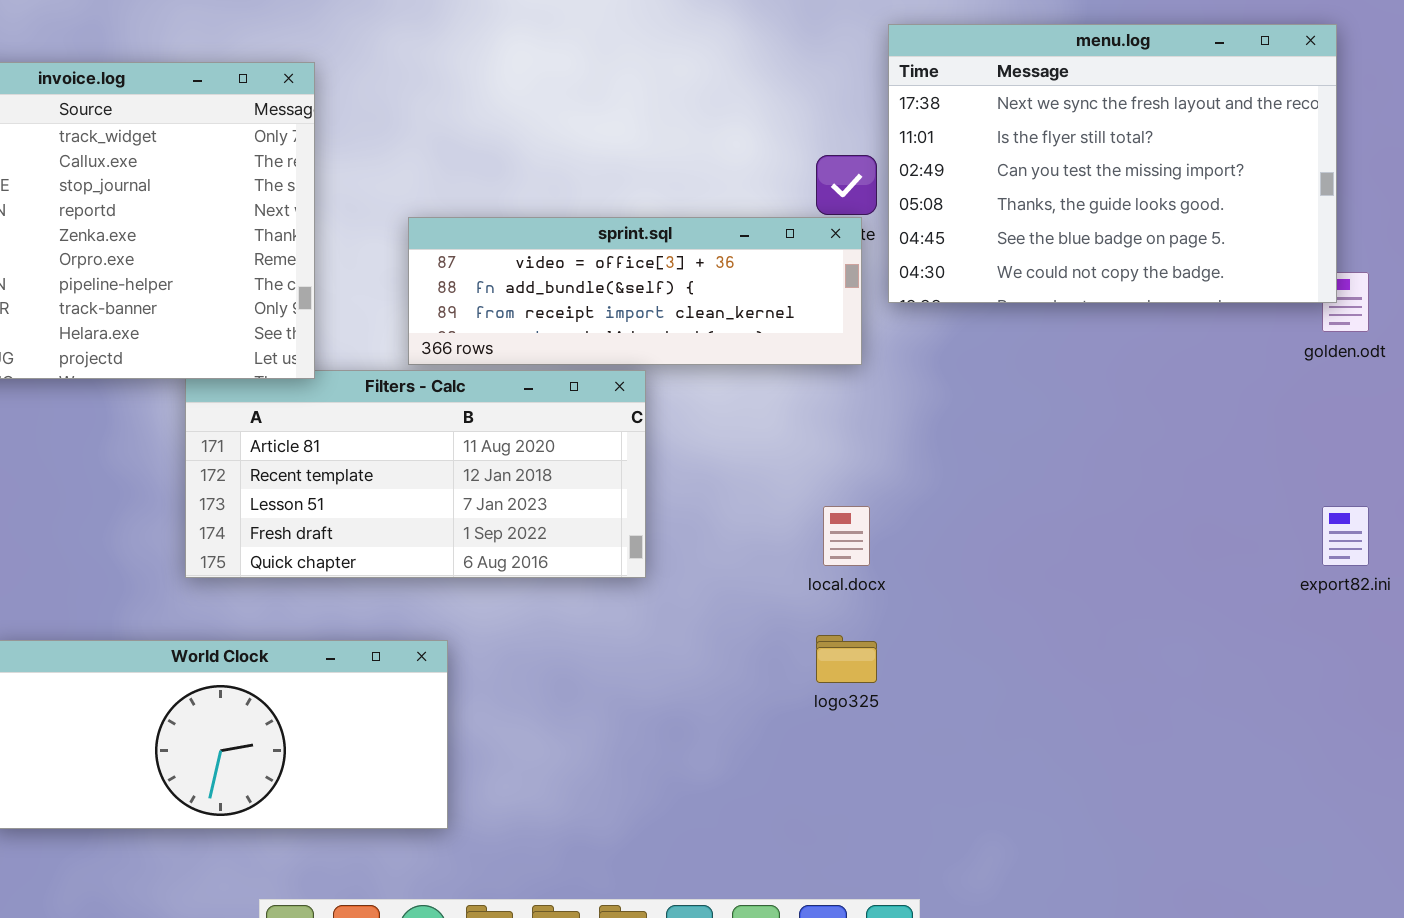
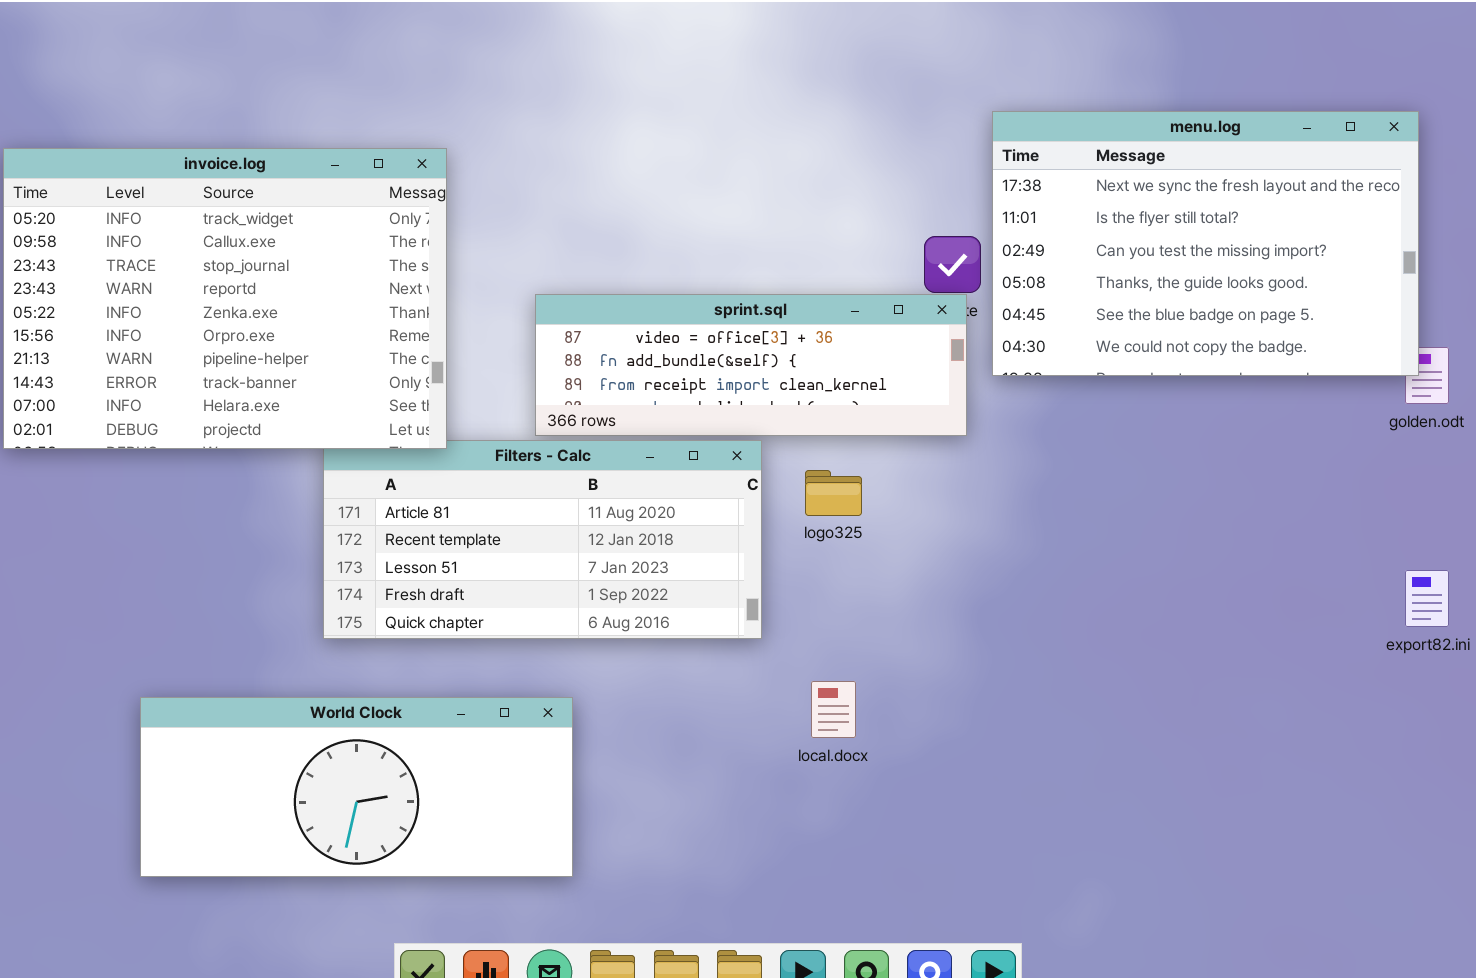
local.docx: [823,506,870,566] -> [811,681,856,738], moved
logo325: [816,635,877,683] -> [805,470,862,516], moved

